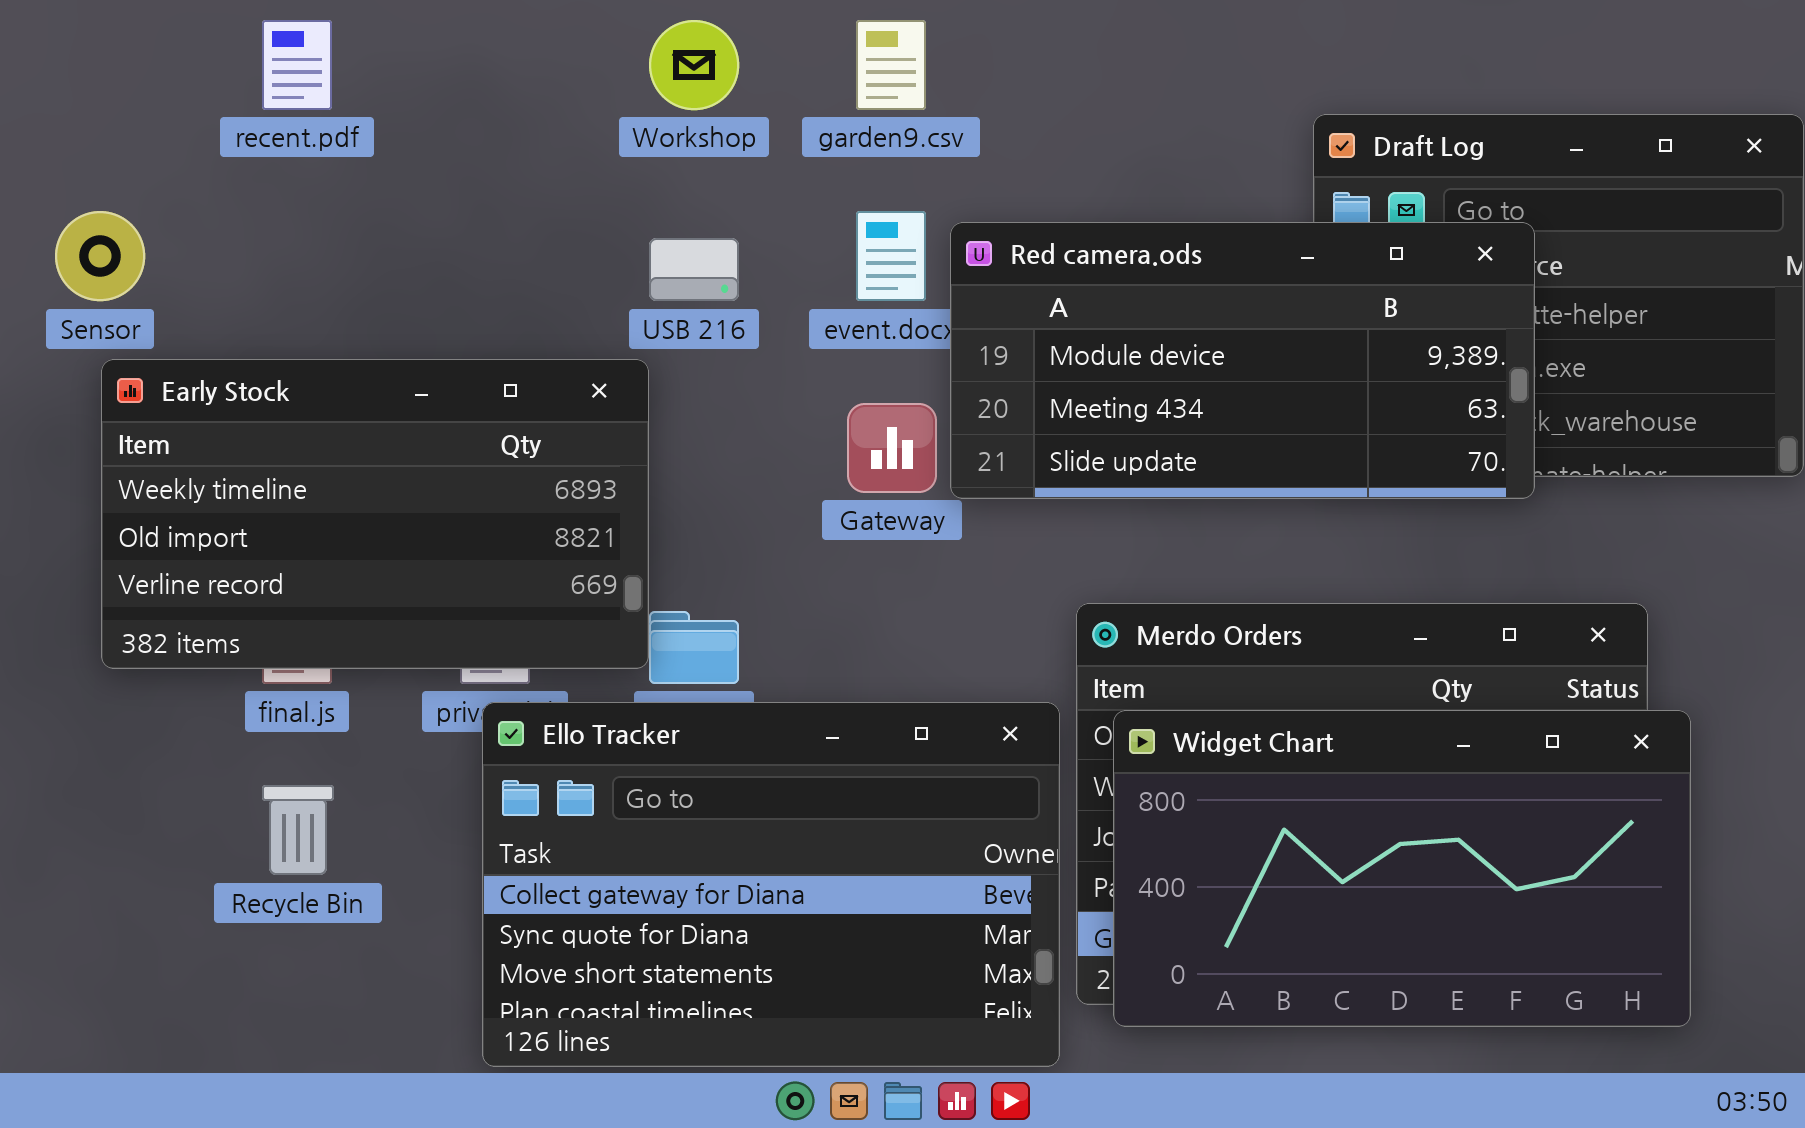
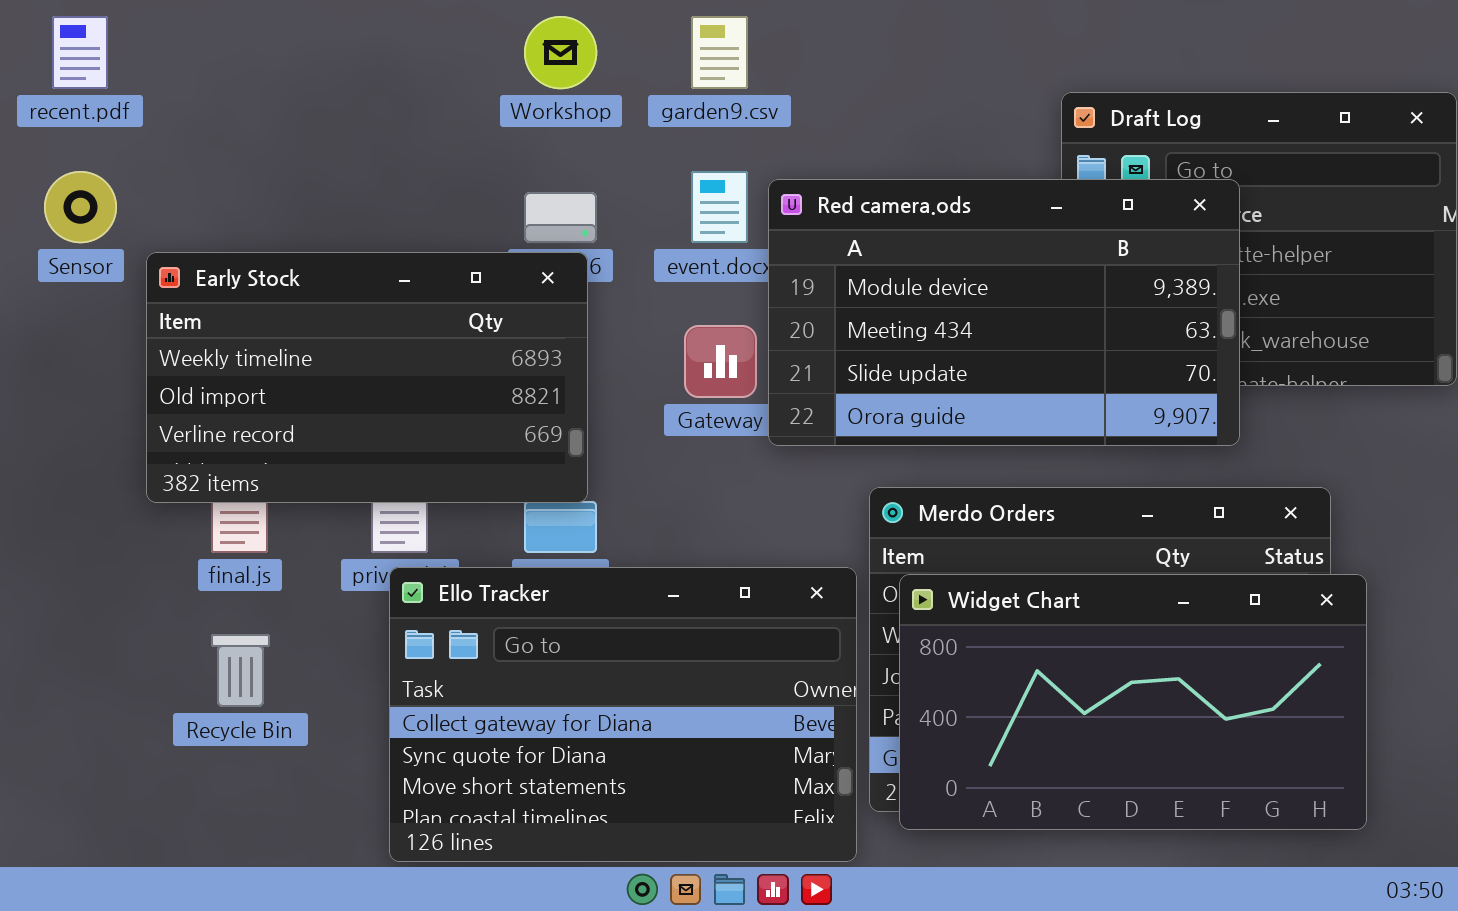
recent.pdf: [262,20,332,110] -> [52,16,108,89], moved
Red camera.ods: [950,222,1535,499] -> [768,179,1240,446], resized
Early Stock: [101,359,649,669] -> [146,252,588,503], moved

